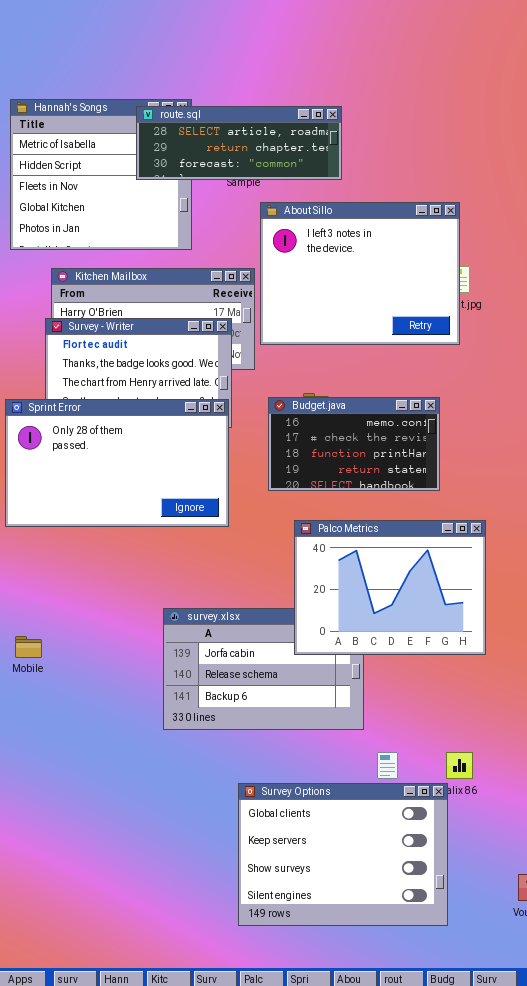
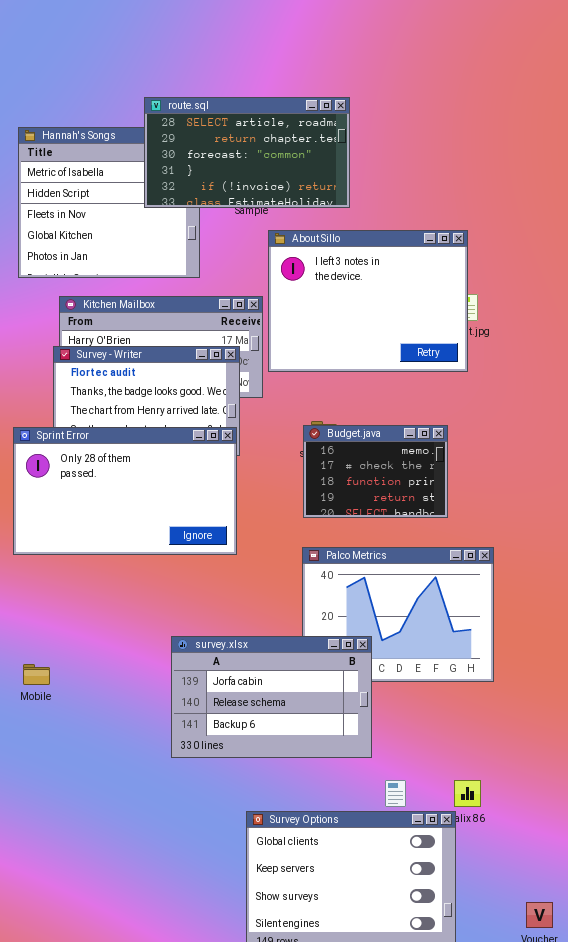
route.sql: [136,106,342,180] -> [144,97,350,208], resized
Budget.java: [268,397,440,491] -> [303,425,448,518], resized
survey.xlsx: [163,608,364,730] -> [171,636,372,758], raised

